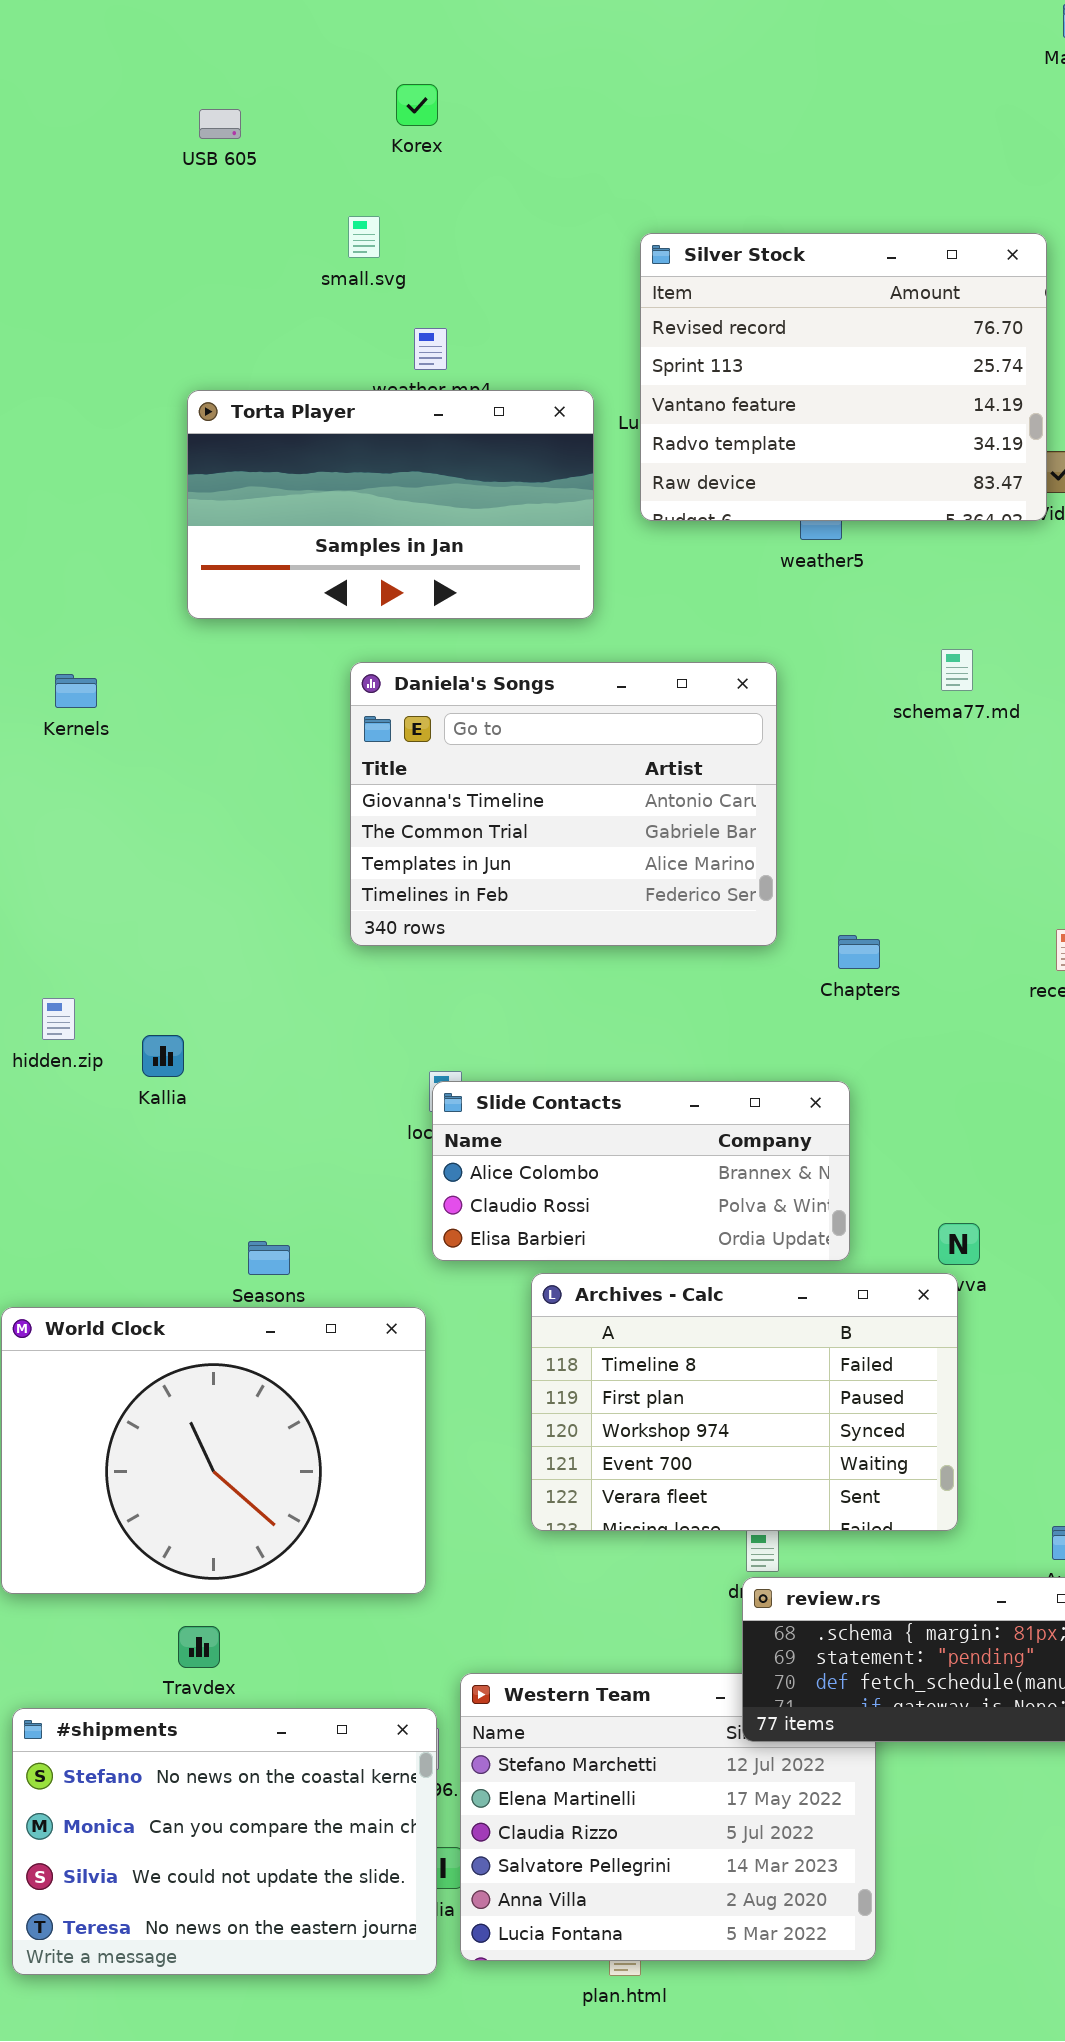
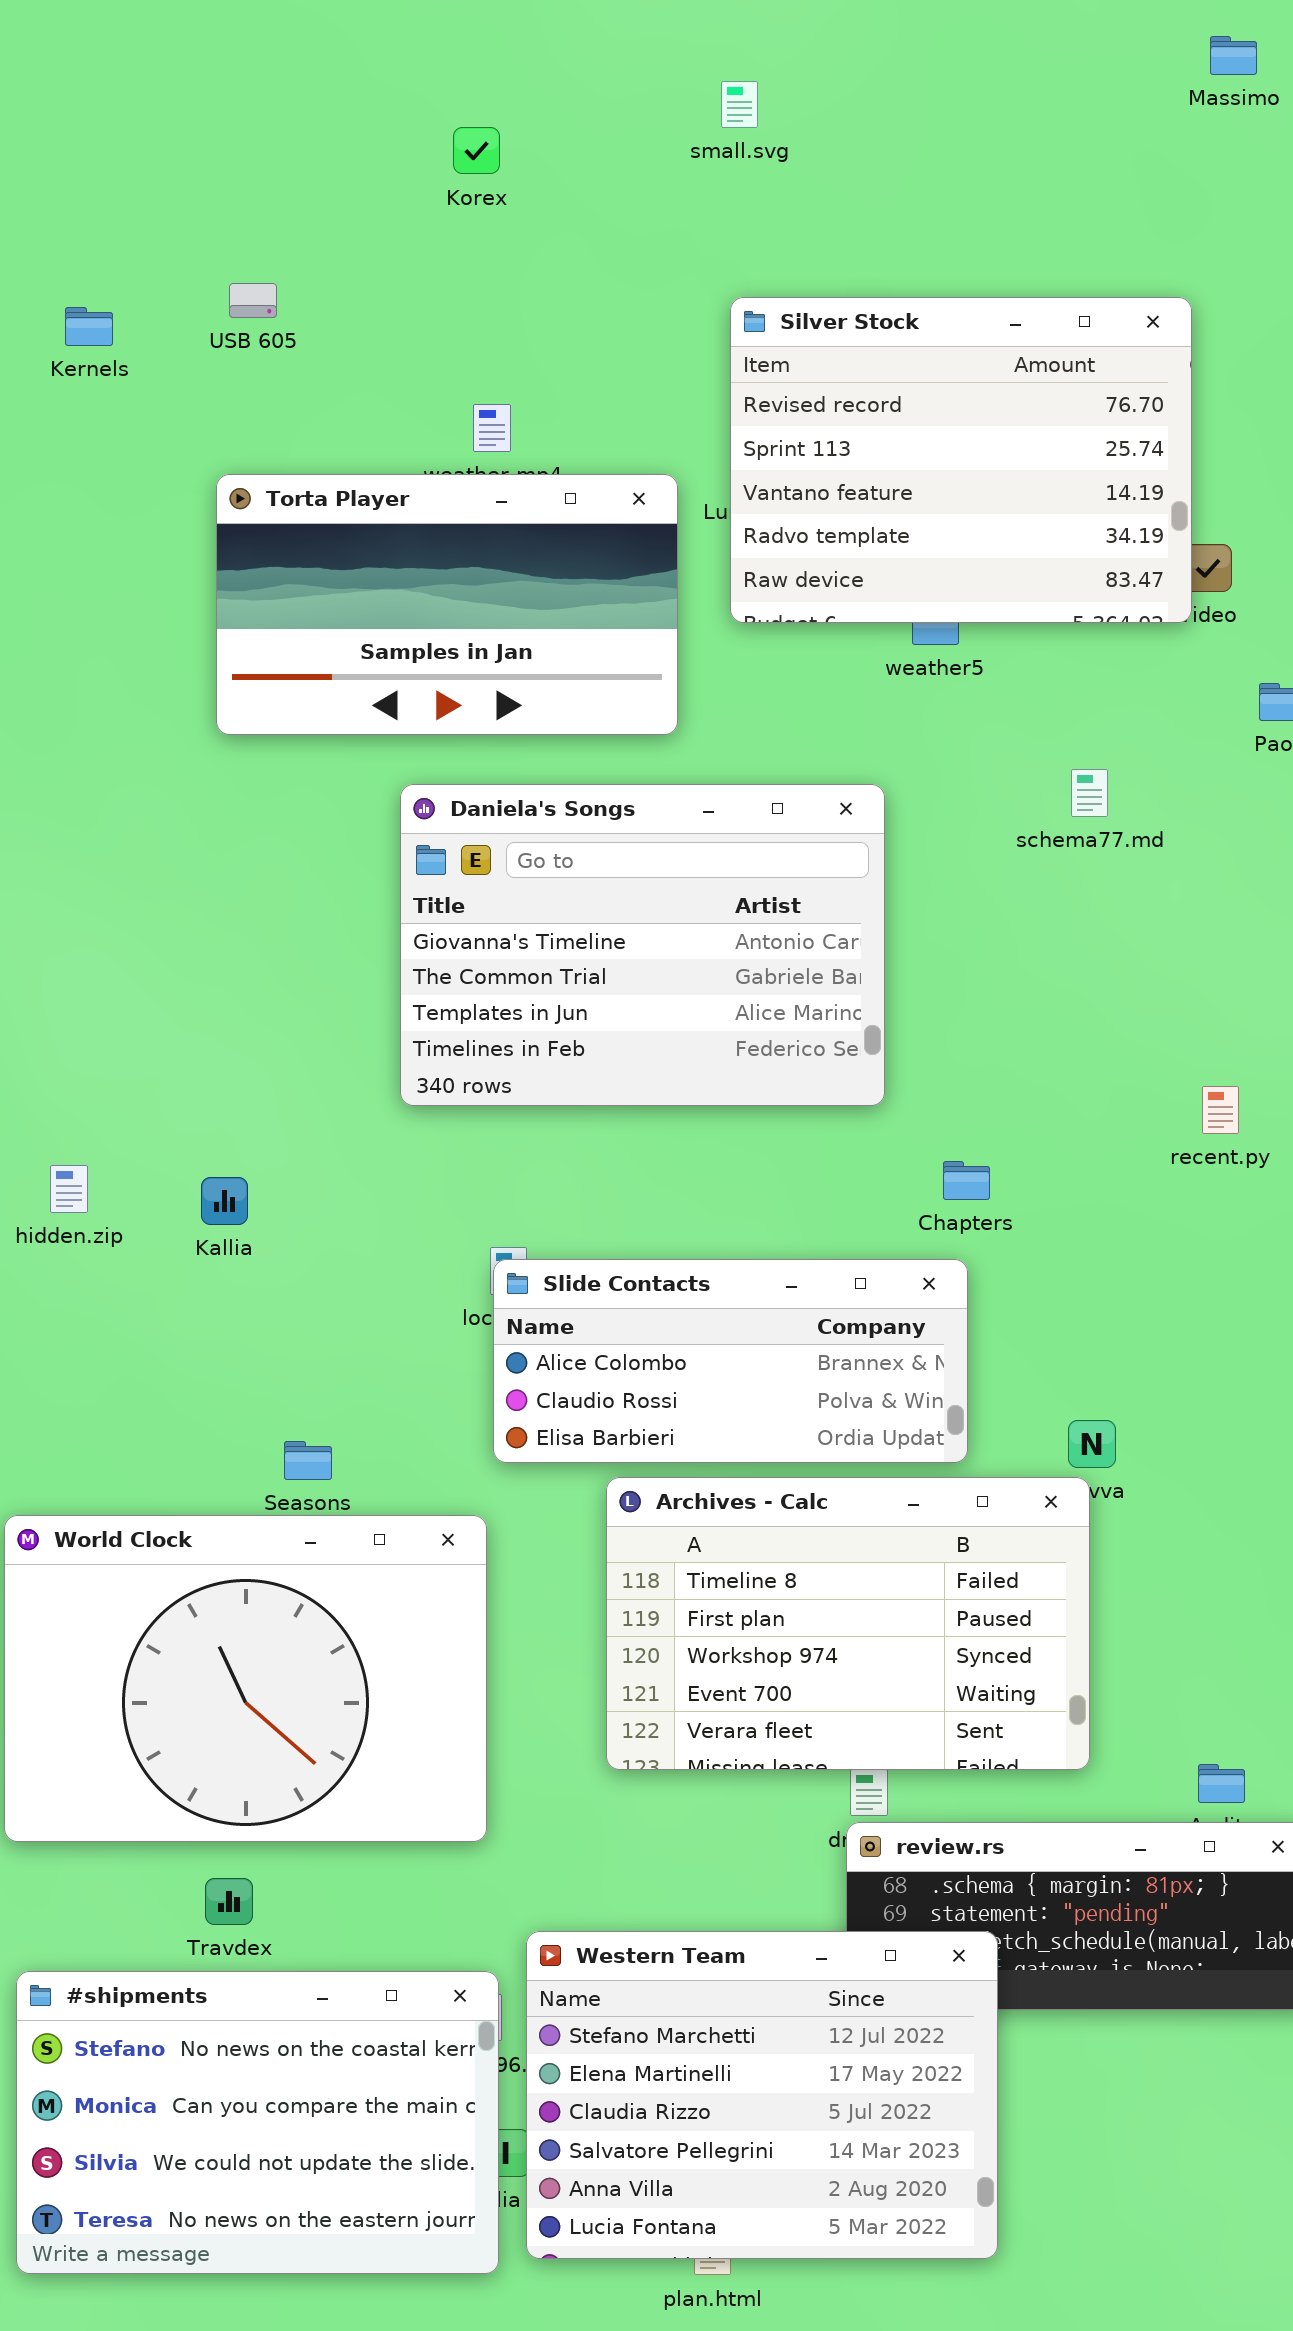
USB 605: [199,109,241,139] -> [229,283,277,318], moved
small.svg: [348,216,380,258] -> [721,81,758,128], moved
Kernels: [55,674,97,708] -> [65,307,113,346], moved
Chapters: [838,935,880,969] -> [943,1161,990,1200], moved
Kallia: [142,1035,184,1077] -> [201,1177,248,1225], moved
Western Team: [460,1673,876,1961] -> [526,1931,998,2259], raised

